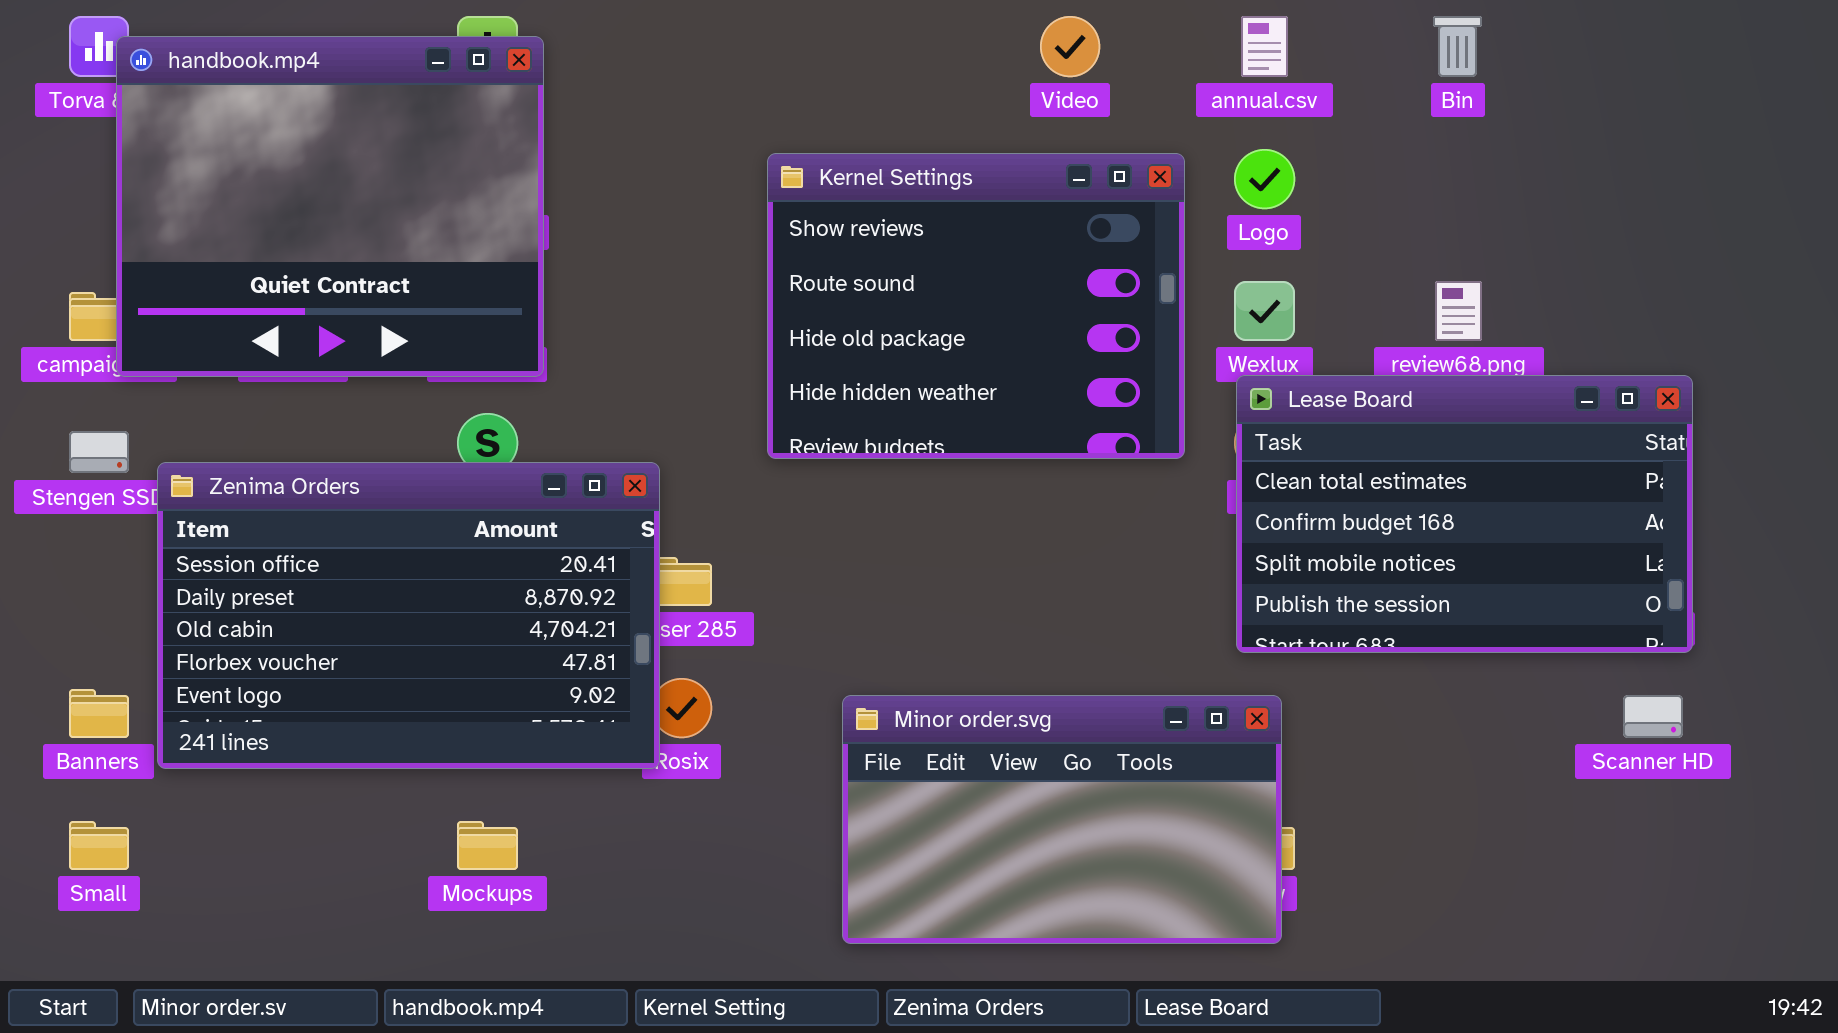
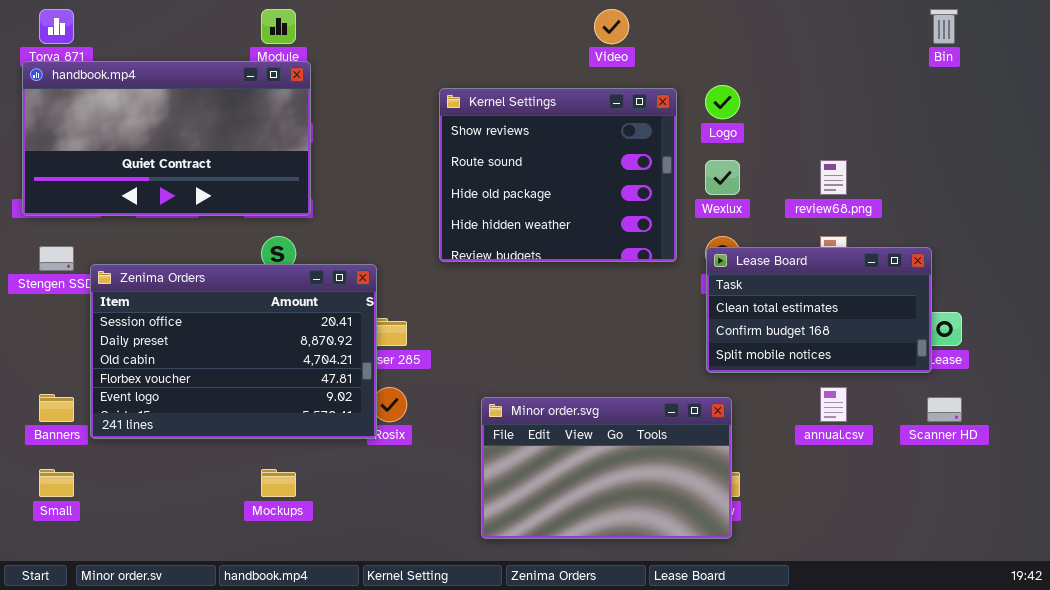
annual.csv: [1241,16,1288,77] -> [820,387,847,422], moved
Bin: [1433,16,1482,77] -> [930,9,958,44], moved
handbook.mp4: [116,36,544,377] -> [22,61,311,216], resized
Lease Board: [1236,375,1693,653] -> [706,247,932,373], resized

